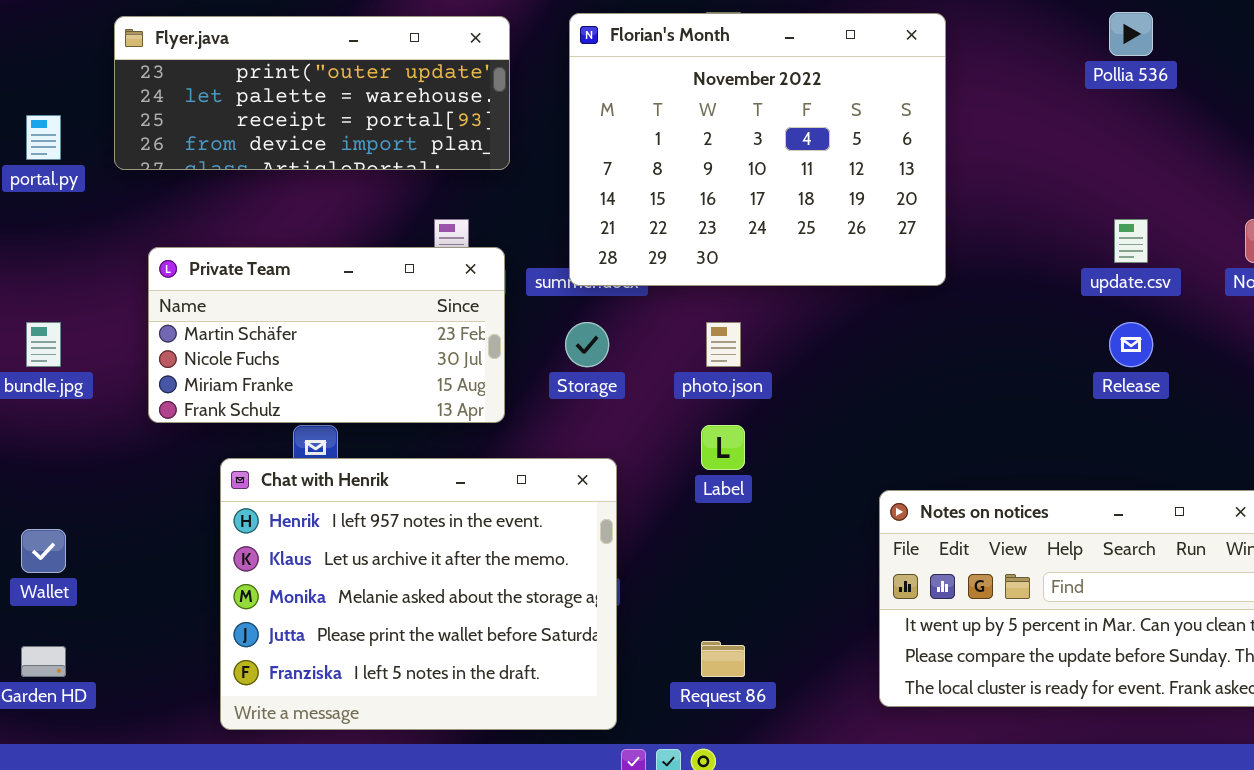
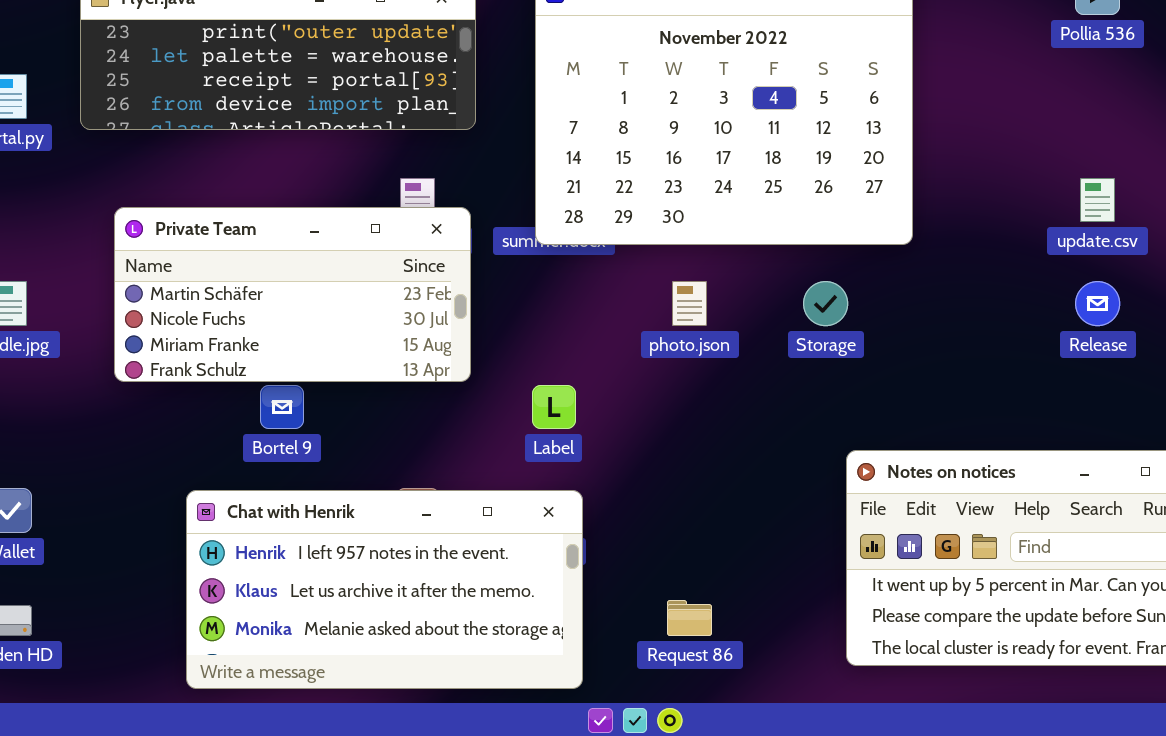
Storage: [565,322,609,367] -> [803,281,848,326], moved
Label: [701,425,745,470] -> [532,385,576,429], moved
Chat with Henrik: [220,458,617,730] -> [186,490,583,689], resized

